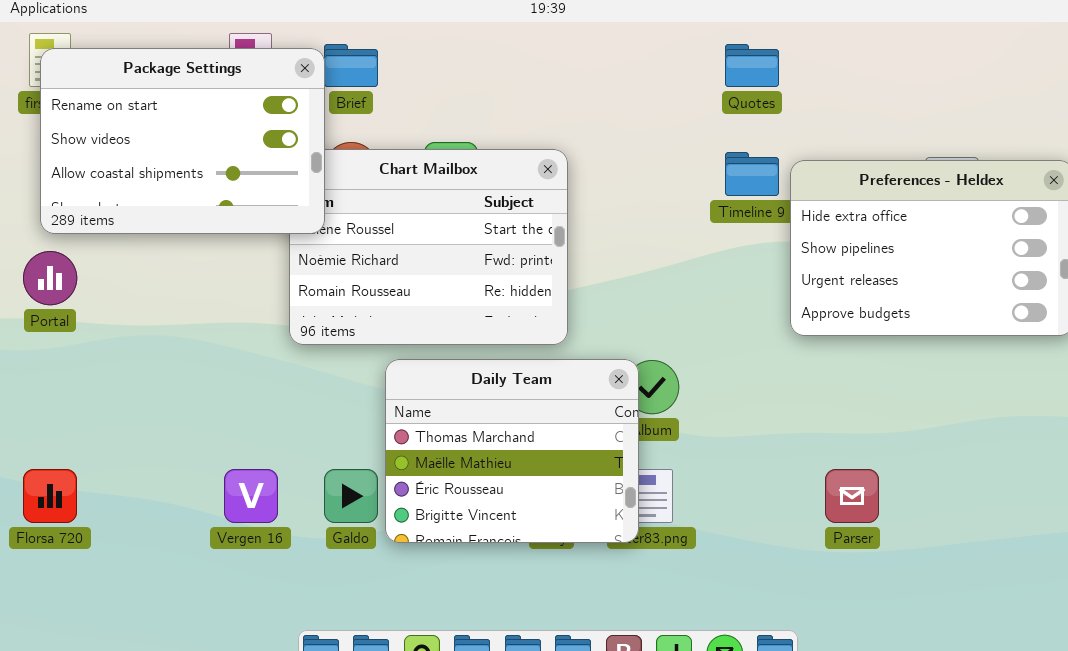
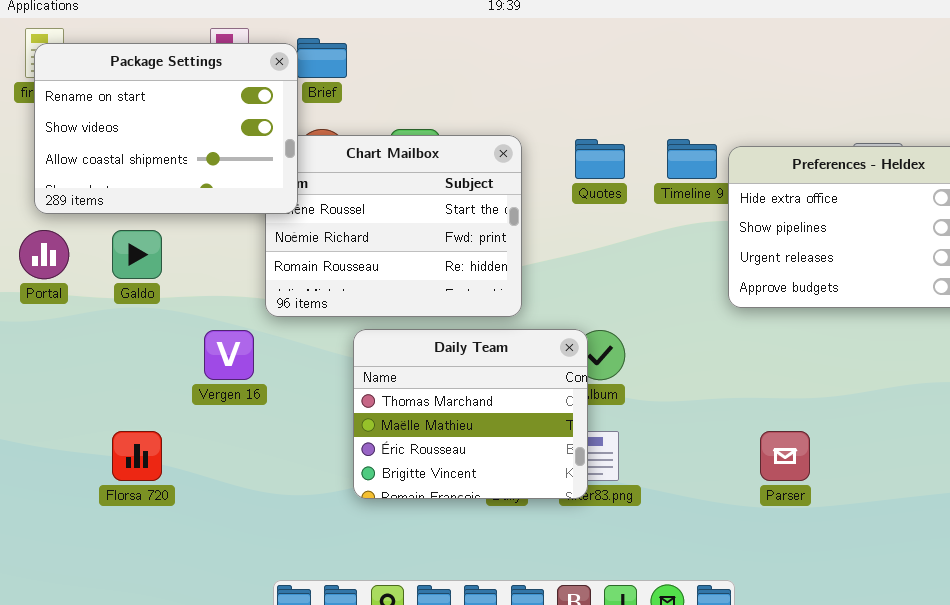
Quotes: [725,44,779,87] -> [575,139,625,179], moved
Florsa 720: [23,469,77,523] -> [112,431,162,481], moved
Vergen 16: [224,469,278,523] -> [204,330,254,380], moved
Galdo: [324,469,378,523] -> [112,230,162,279], moved

